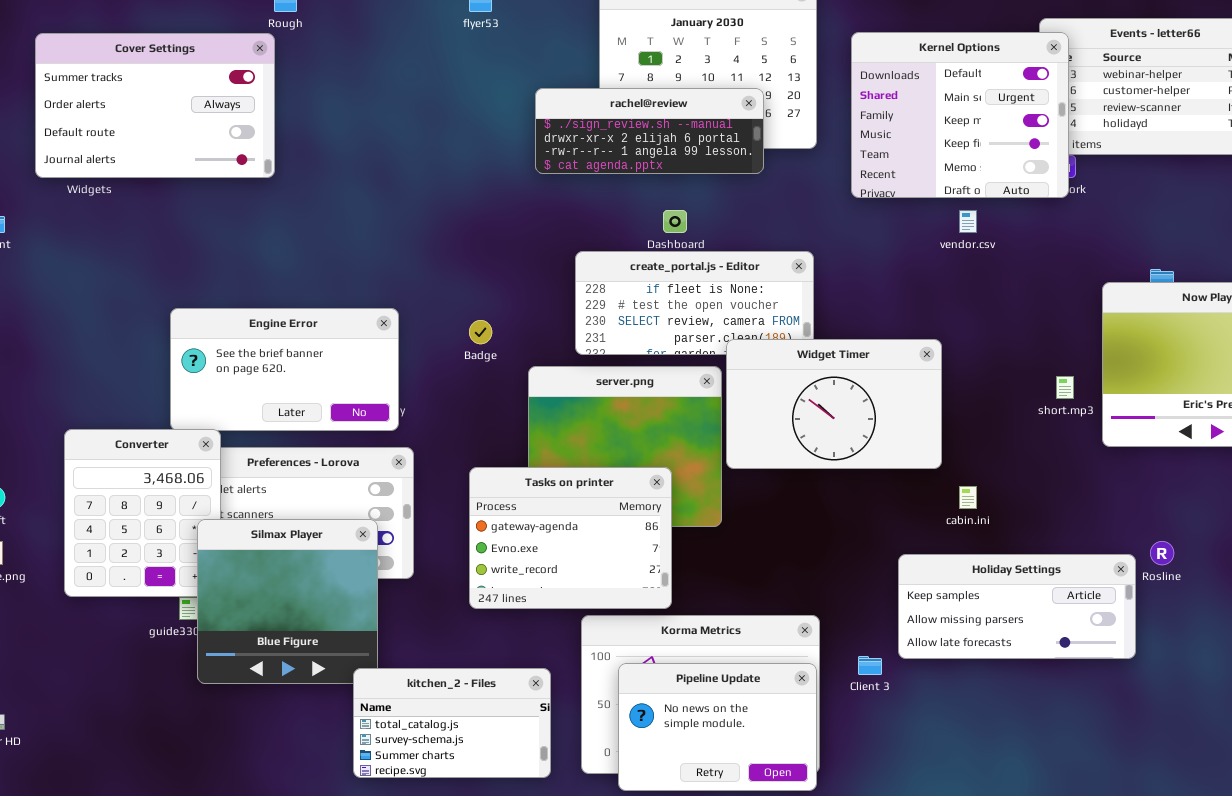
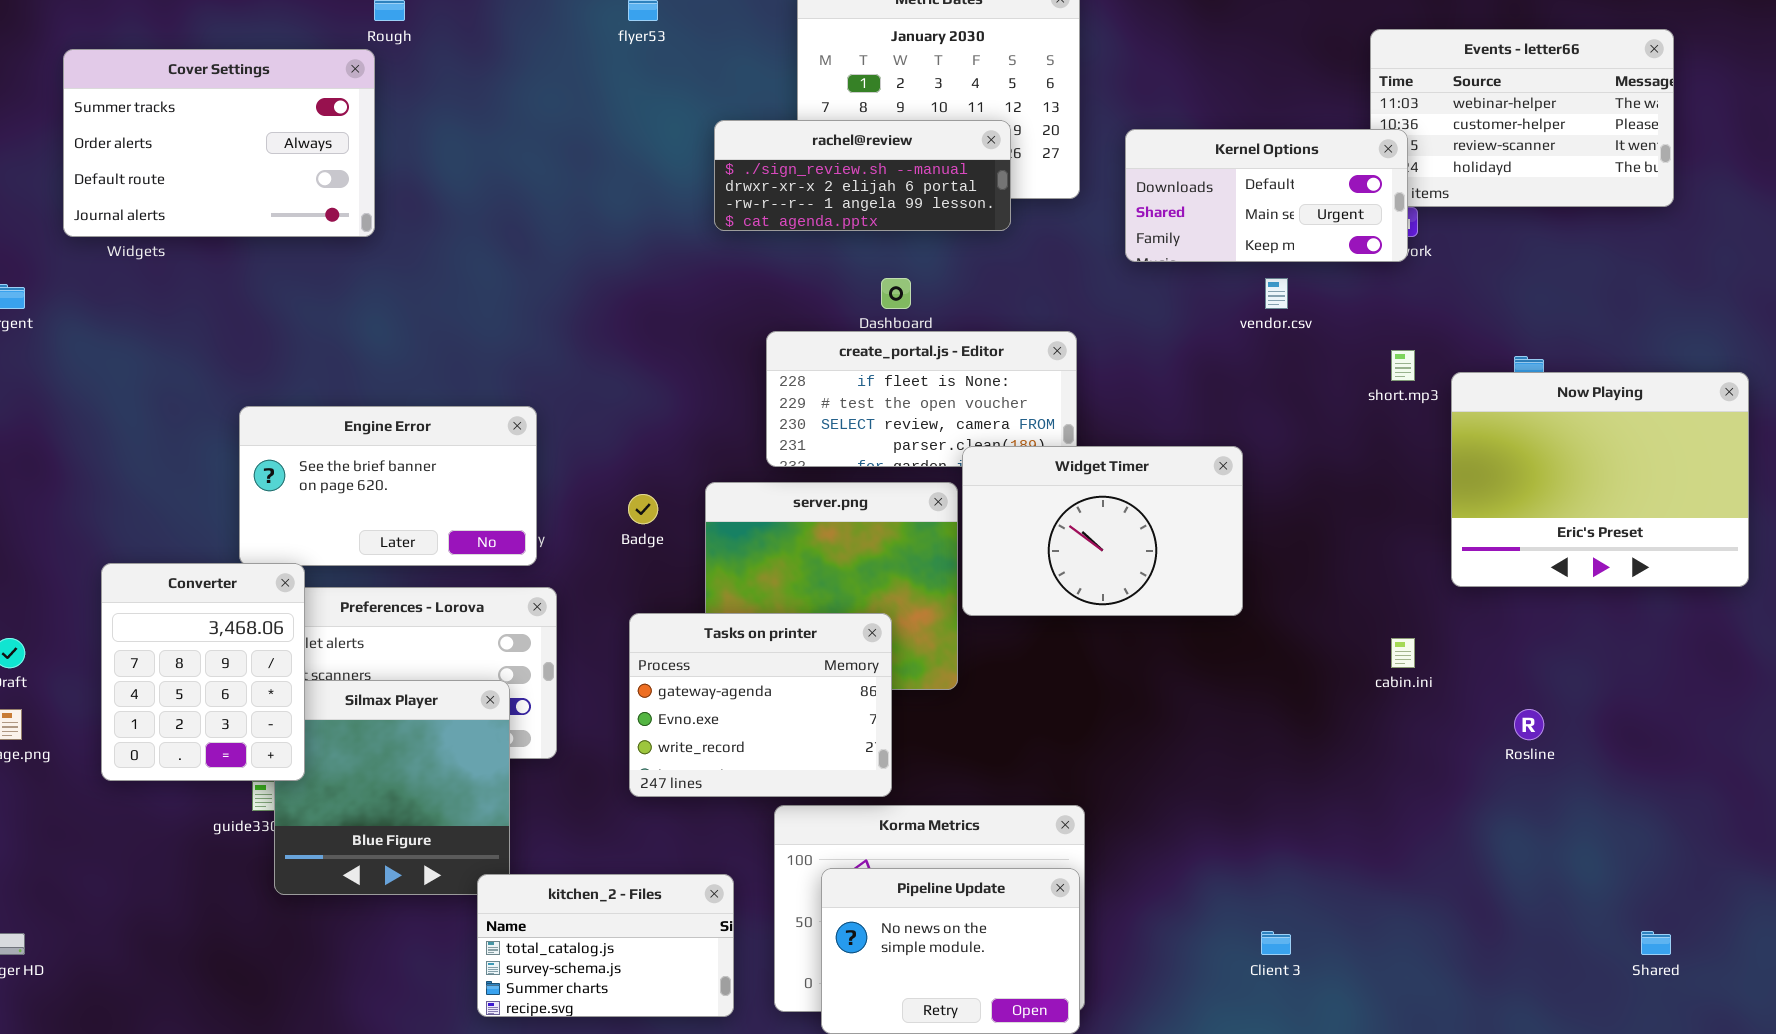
Kernel Options: [851,32,1069,198] -> [1125,129,1408,262], resized
Badge: [469,320,492,344] -> [628,494,658,524], moved
short.mp3: [1056,376,1074,399] -> [1391,350,1415,381], moved
Converter: [64,429,221,597] -> [101,563,305,781], raised
cabin.ini: [959,486,977,509] -> [1391,638,1415,668], moved
Holiday Settings: [898,554,1136,659] -> none, closed
Client 3: [858,656,882,675] -> [1261,931,1291,955], moved

